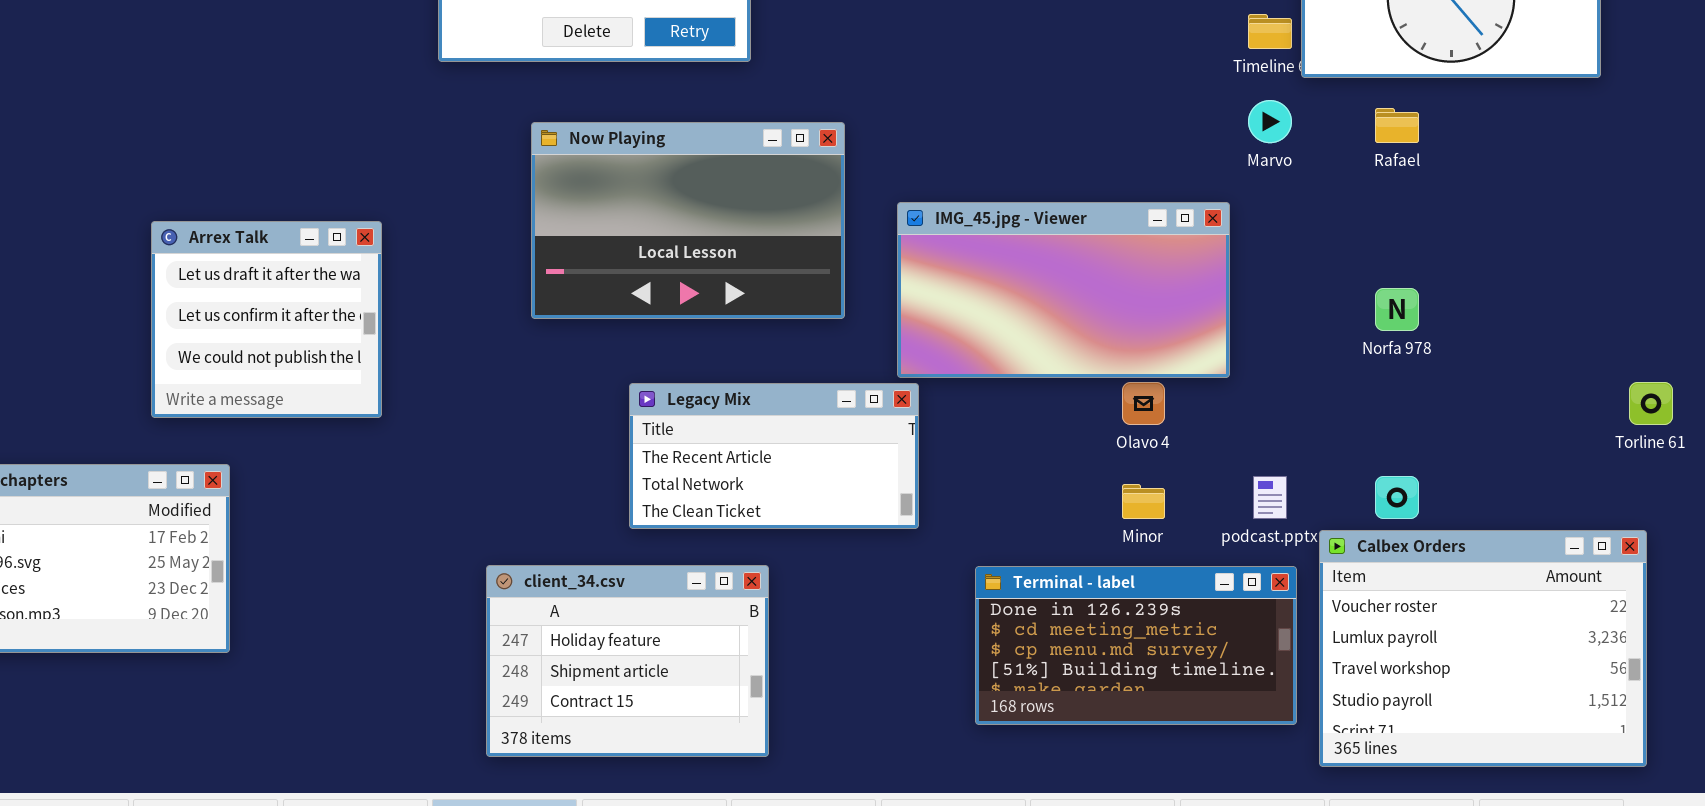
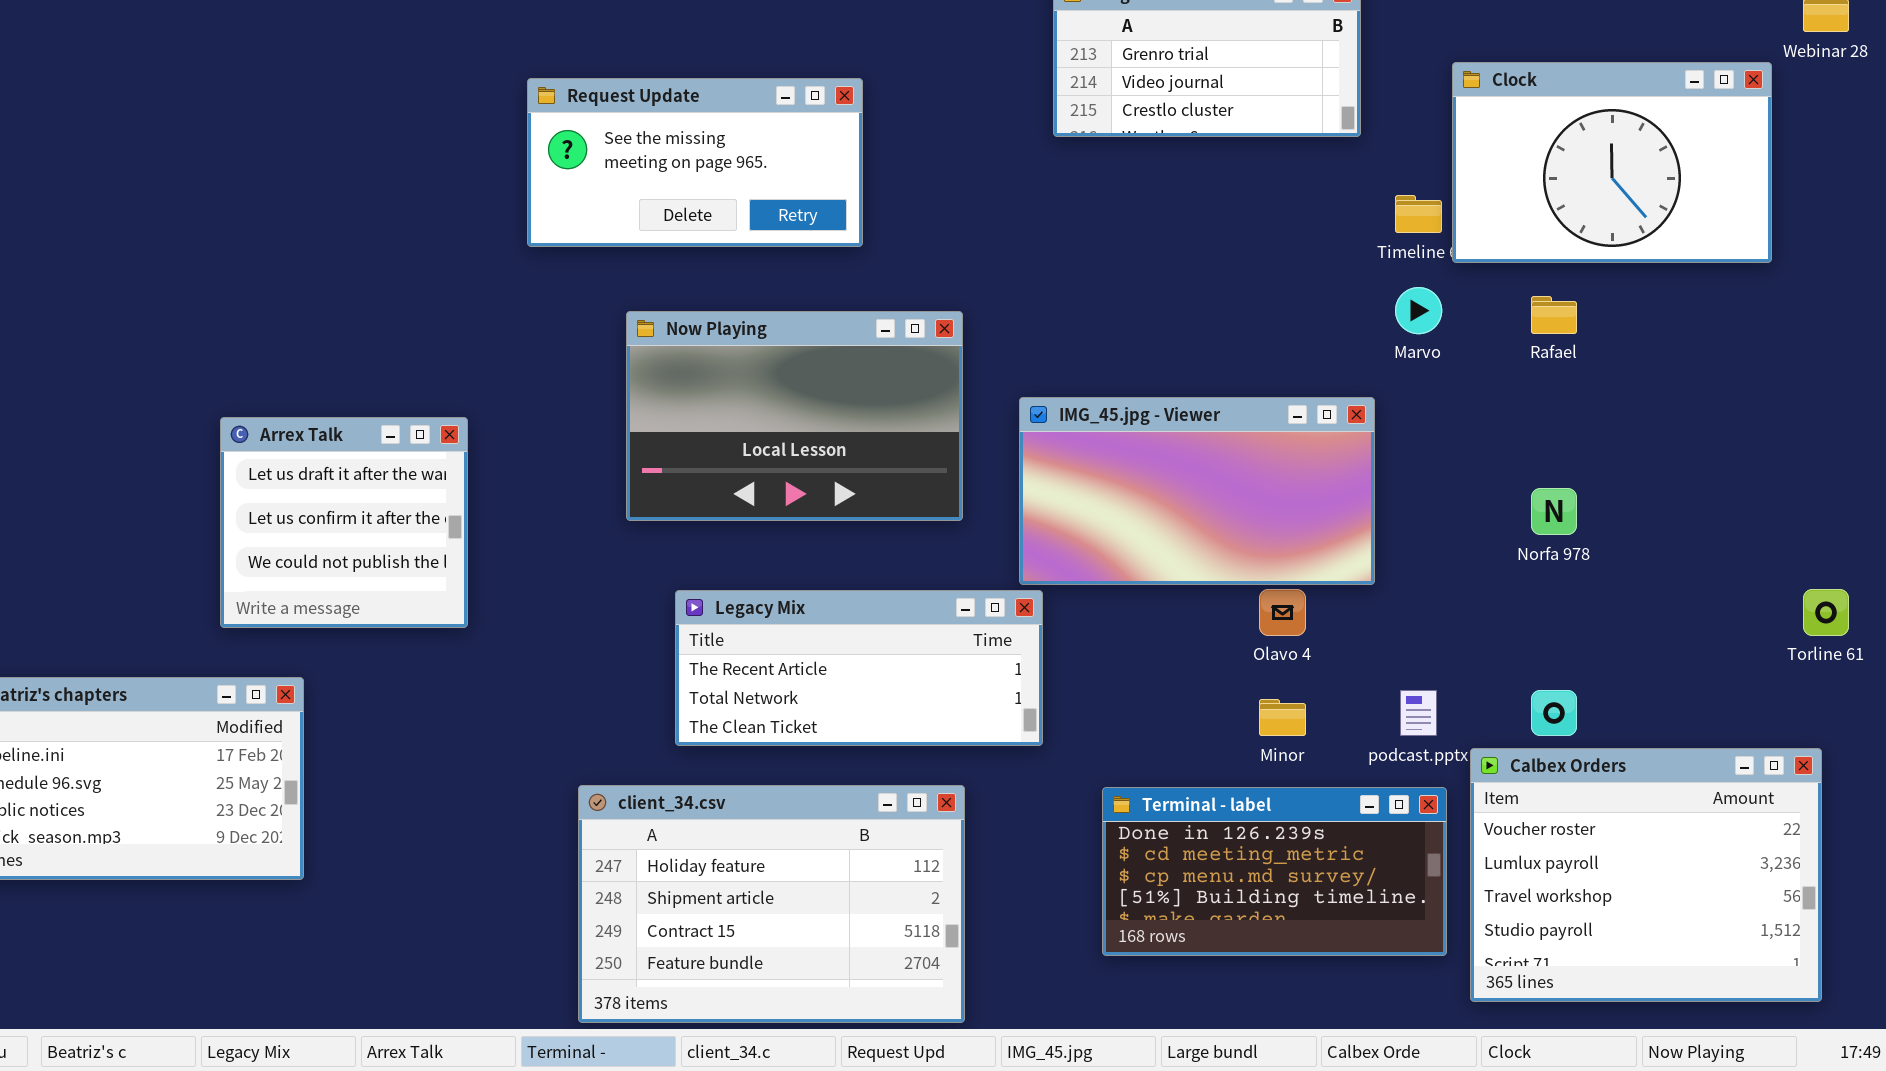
Legacy Mix: [629,383,919,529] -> [675,590,1043,746], resized
client_34.csv: [486,565,769,757] -> [578,785,965,1023], resized

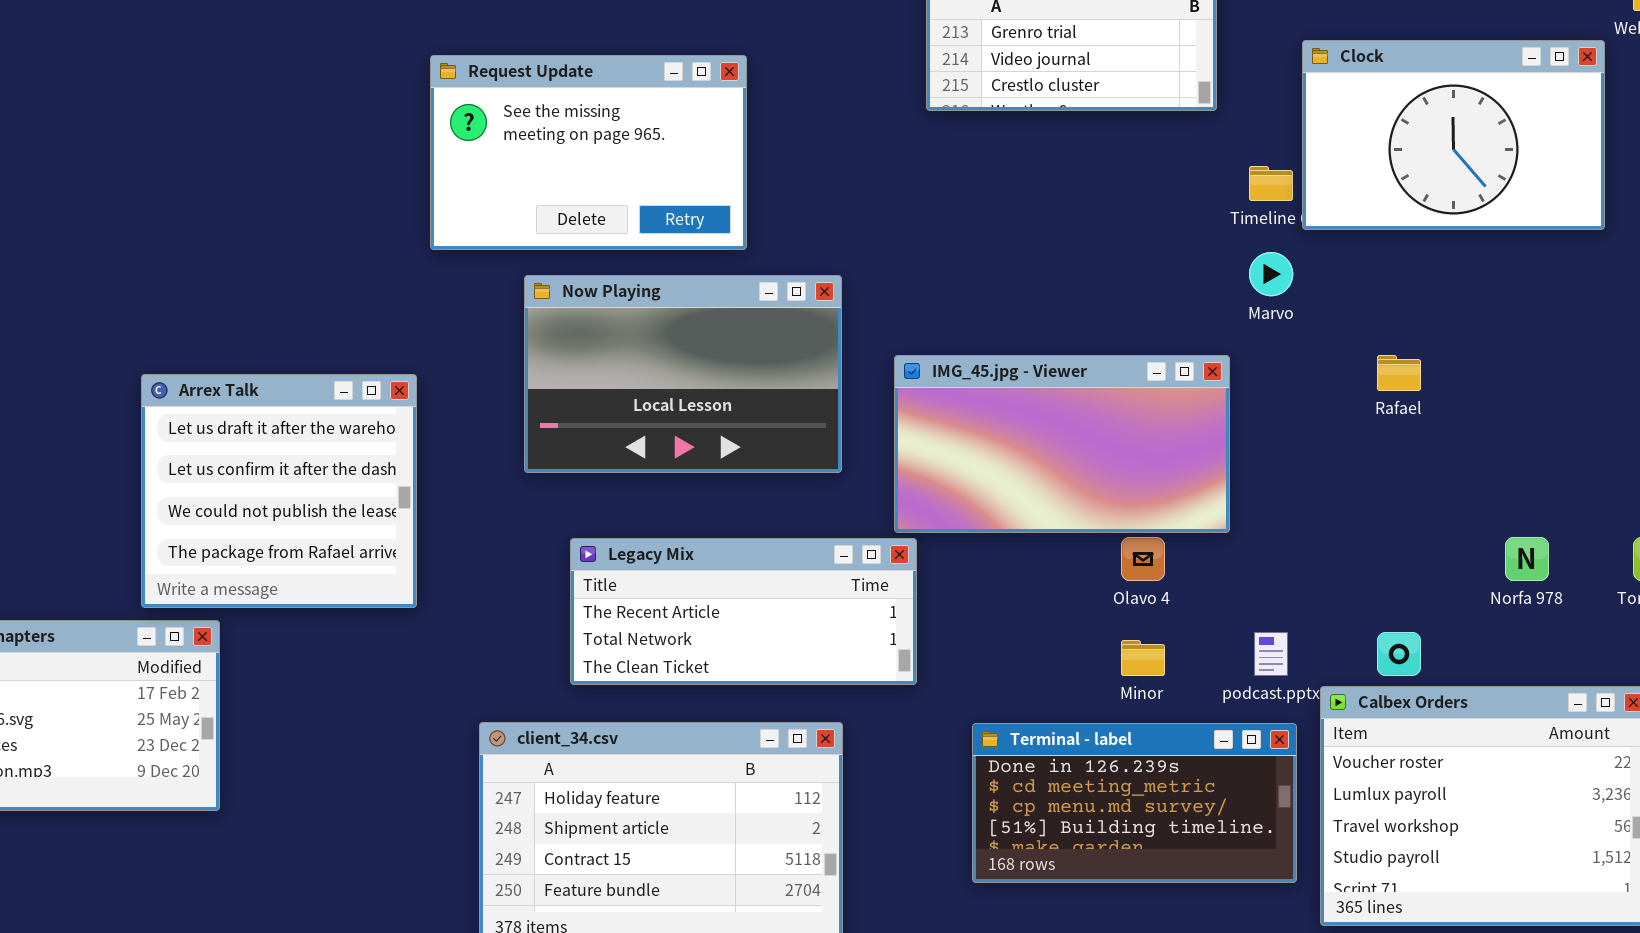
Request Update: [527,78,863,247] -> [430,55,747,250], resized
Rafael: [1531,296,1577,334] -> [1377,355,1421,391], moved
Arrex Talk: [220,417,468,628] -> [141,374,417,608], resized
Norfa 978: [1531,488,1577,535] -> [1505,537,1549,581], moved

